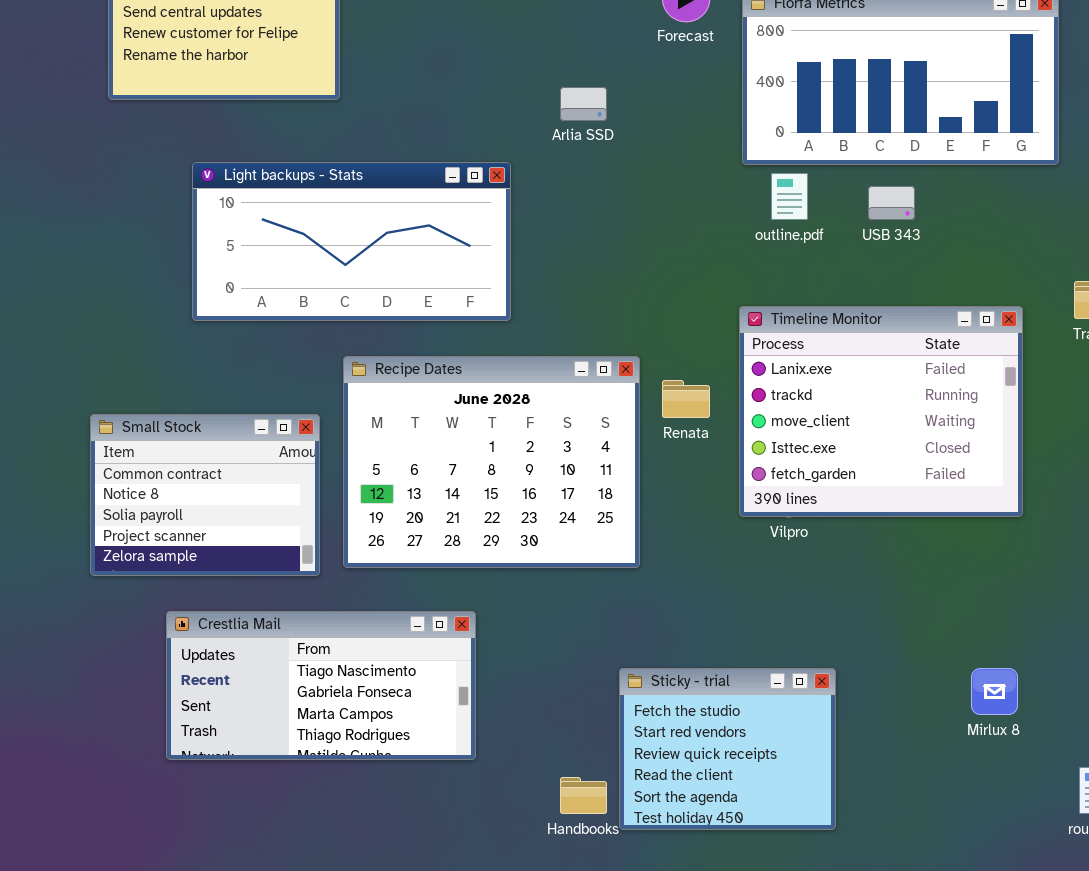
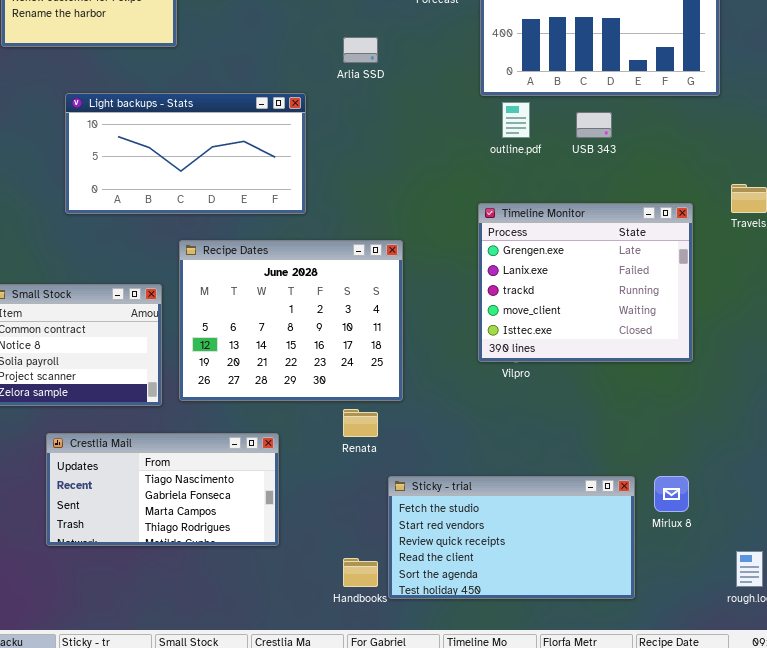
Timeline Monitor: [739,306,1023,517] -> [478,203,693,362], scrolled up 1 row
Renata: [662,380,710,418] -> [343,409,378,437], moved
Sticky - trial: [619,668,836,830] -> [388,476,635,599], resized

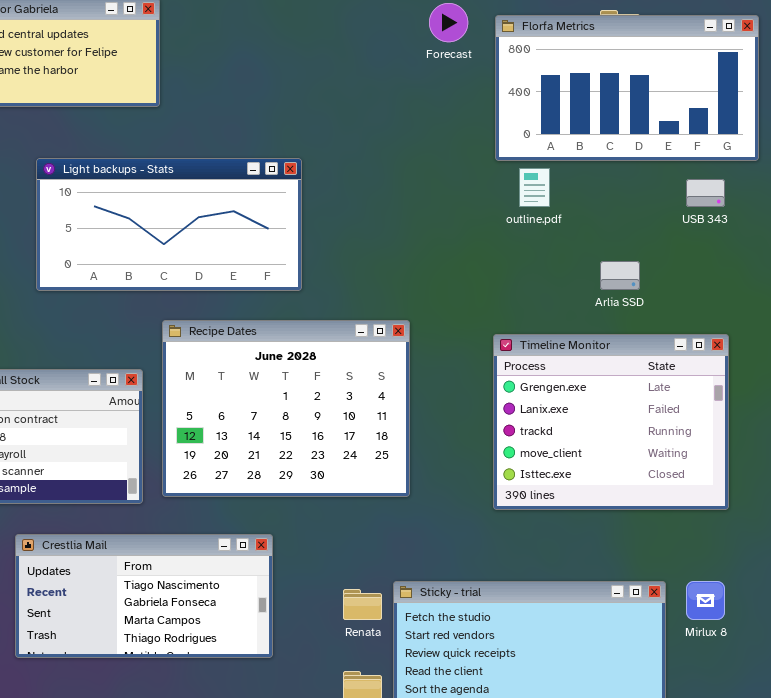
Arlia SSD: [343,37,378,63] -> [600,261,640,290], moved
USB 343: [576,112,612,138] -> [686,179,725,207], moved
Timeline Monitor: [478,203,693,362] -> [493,334,729,510], moved
Renata: [343,409,378,437] -> [343,589,382,620], moved

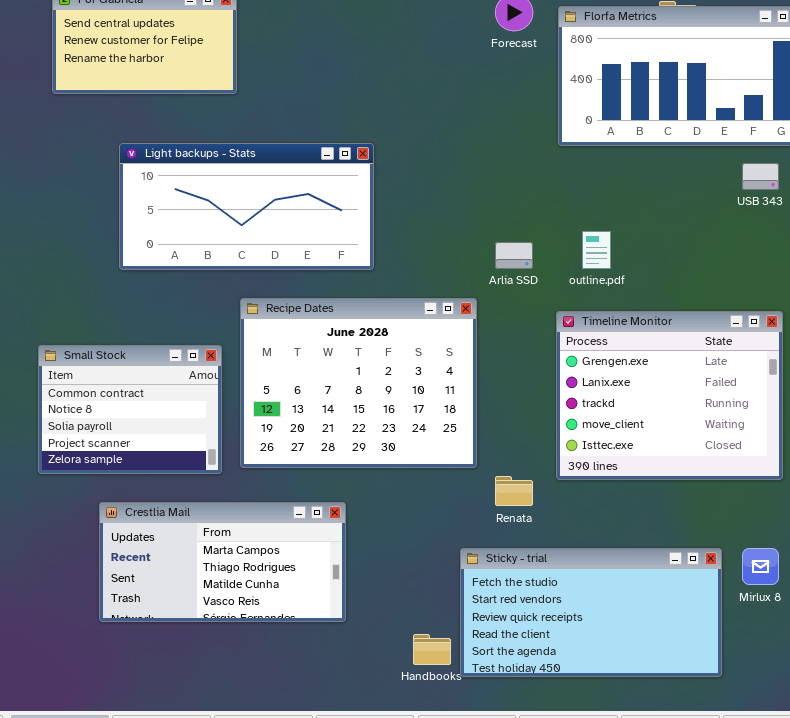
outline.pdf: [519,168,550,207] -> [582,231,611,269], moved
Arlia SSD: [600,261,640,290] -> [495,242,533,269], moved
Crestlia Mail: [15,534,273,658] -> [99,502,346,622], scrolled down 2 rows
Renata: [343,589,382,620] -> [495,476,533,506], moved

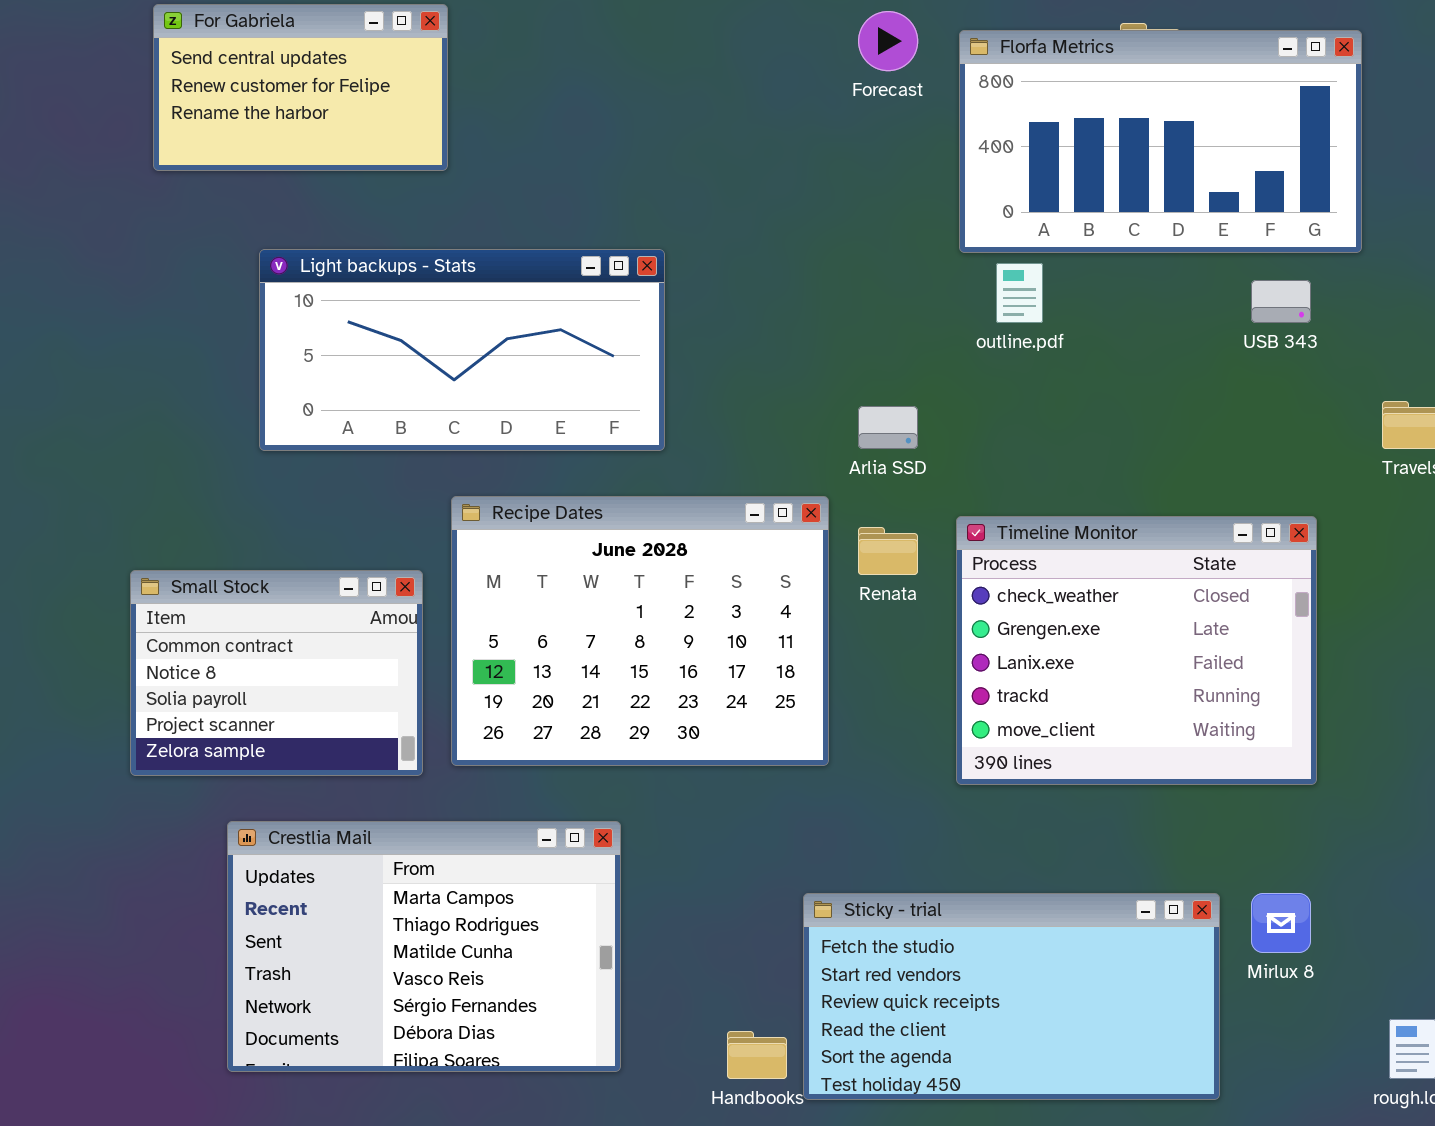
outline.pdf: [582,231,611,269] -> [996,263,1043,323], moved
Timeline Monitor: [556,311,783,480] -> [956,516,1317,785], scrolled up 1 row
Renata: [495,476,533,506] -> [858,527,918,575], moved
Crestlia Mail: [99,502,346,622] -> [227,821,621,1072], resized

